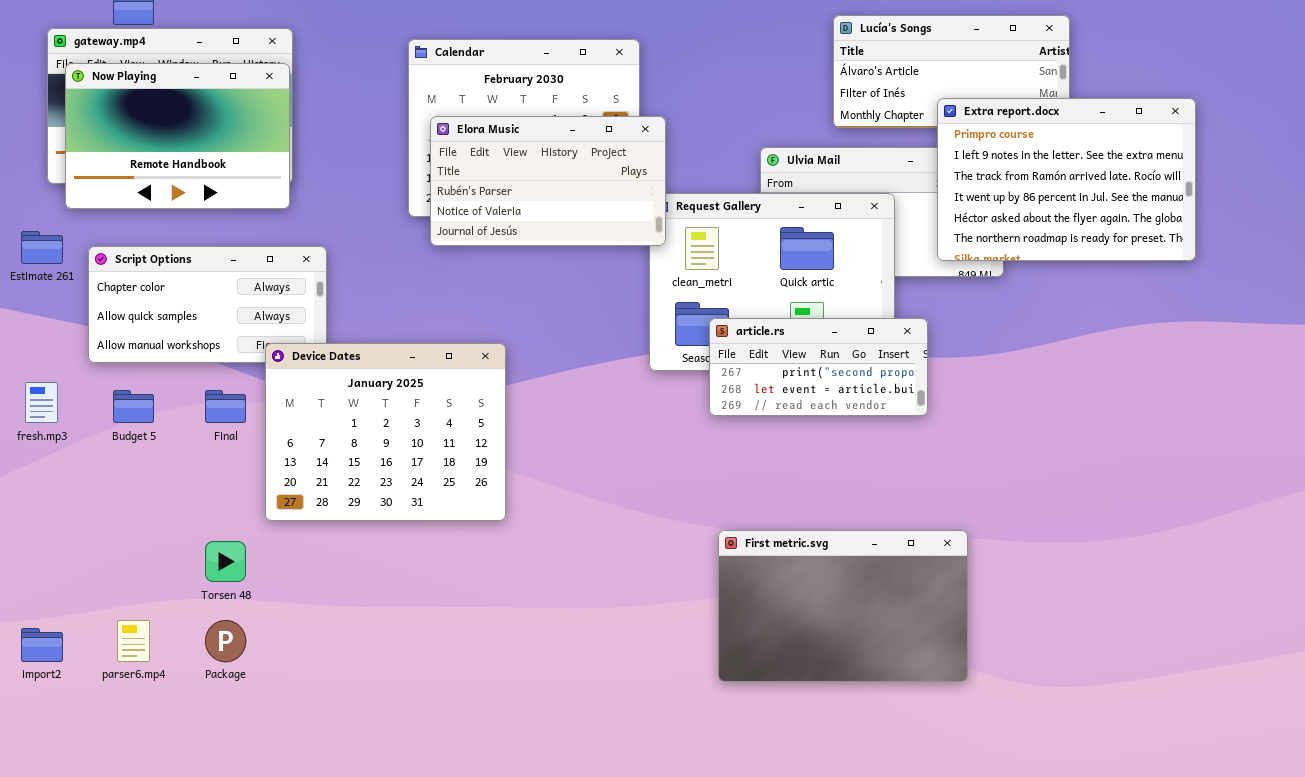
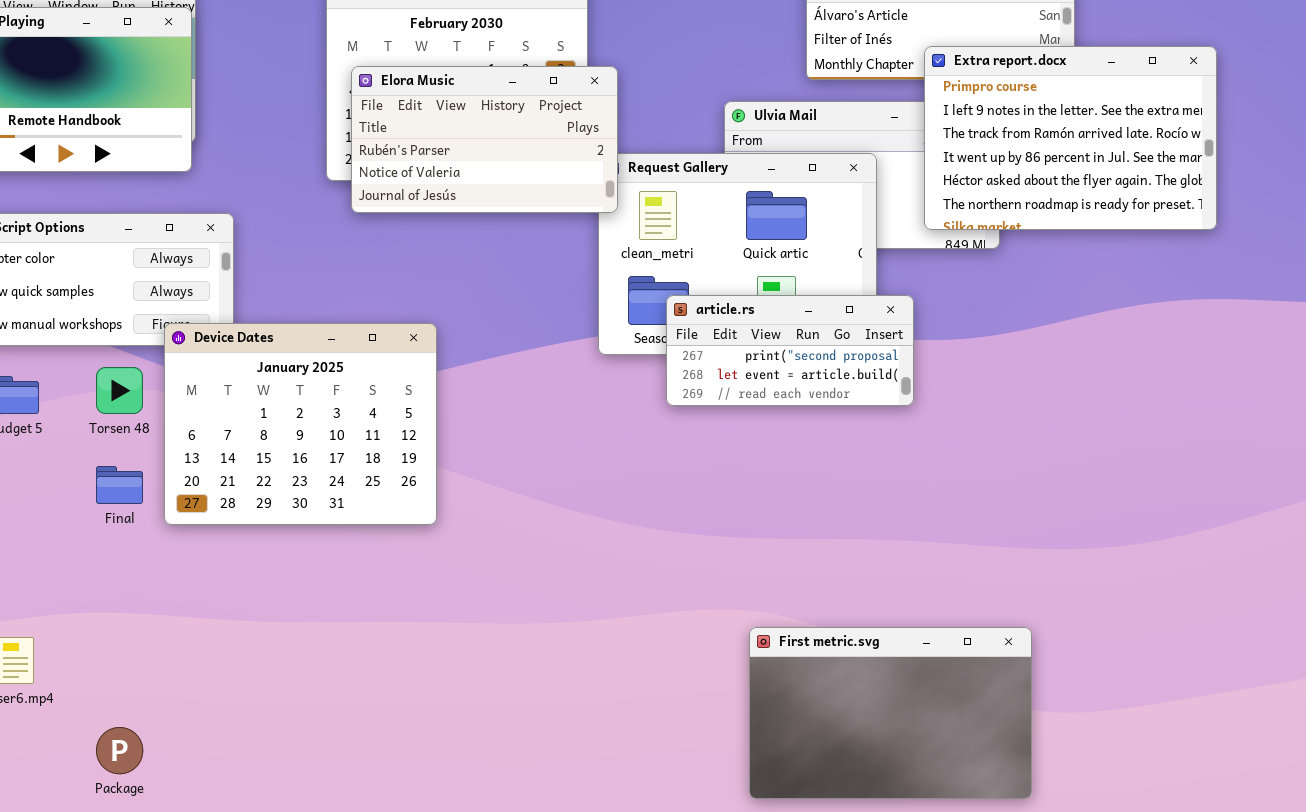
Final: [205,390,246,423] -> [96,466,143,504], moved
First metric.svg: [718,530,968,682] -> [749,627,1032,799], moved
Torsen 48: [205,541,246,582] -> [96,367,143,414], moved
Package: [205,620,246,662] -> [96,727,143,774], moved

